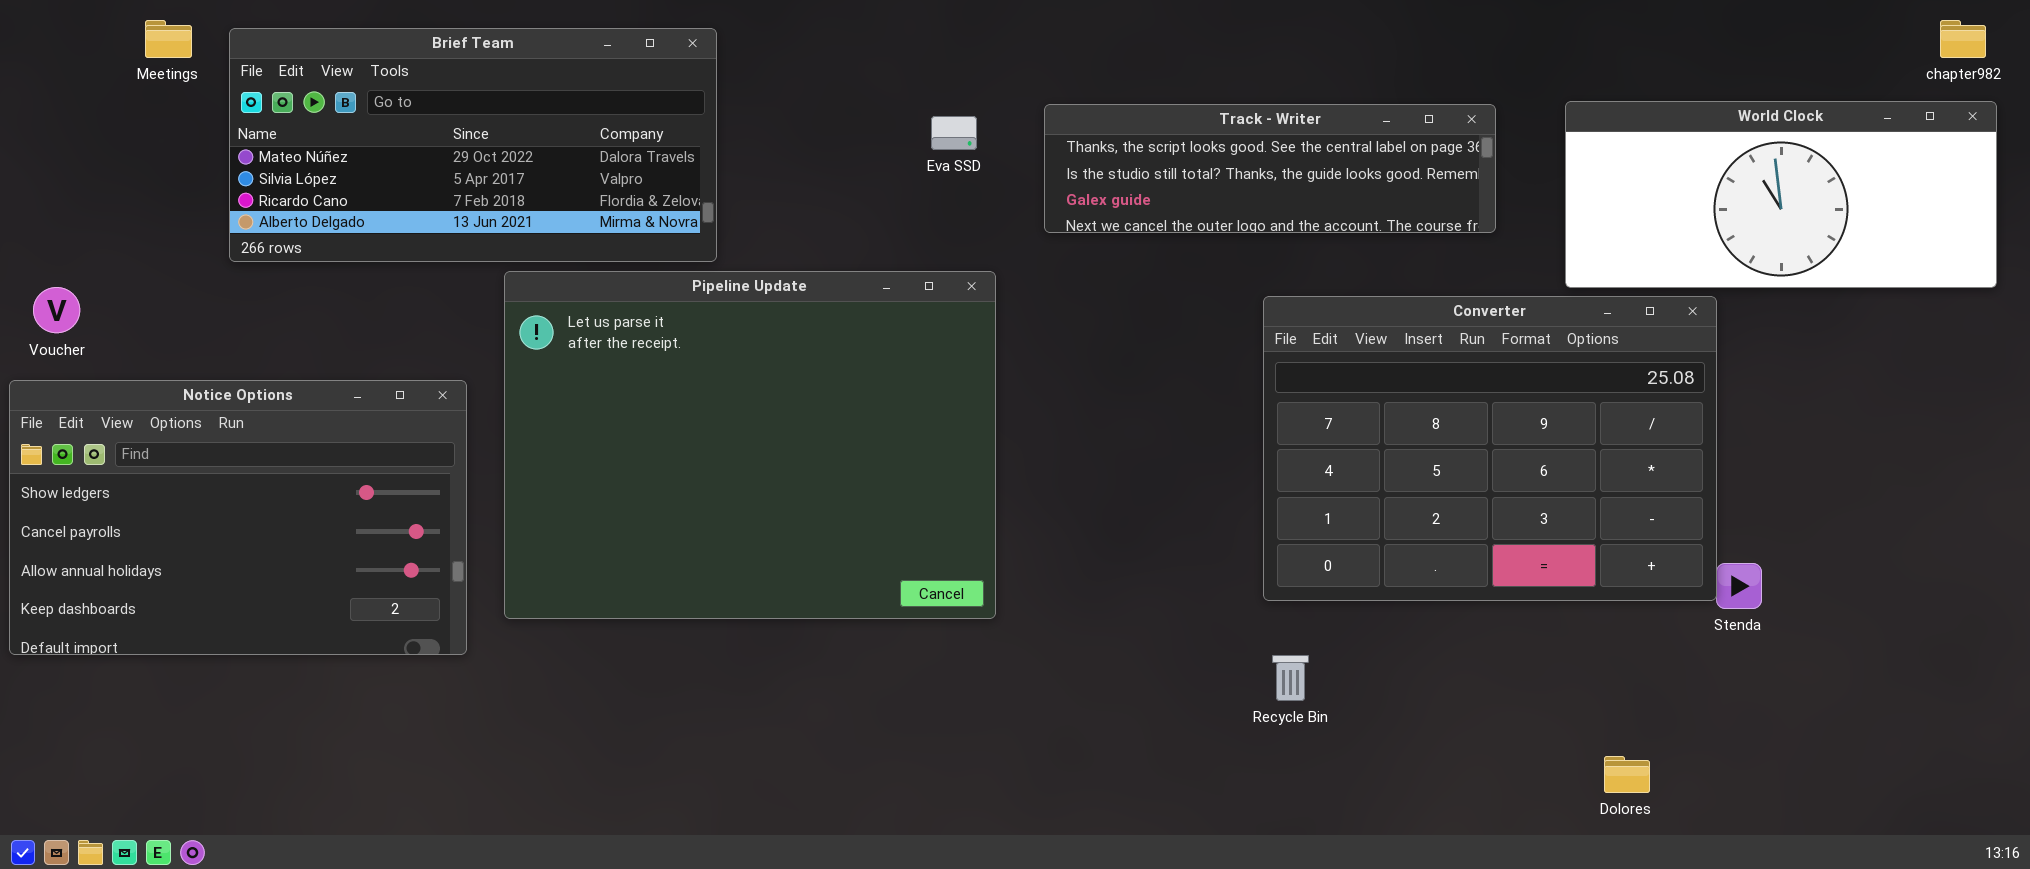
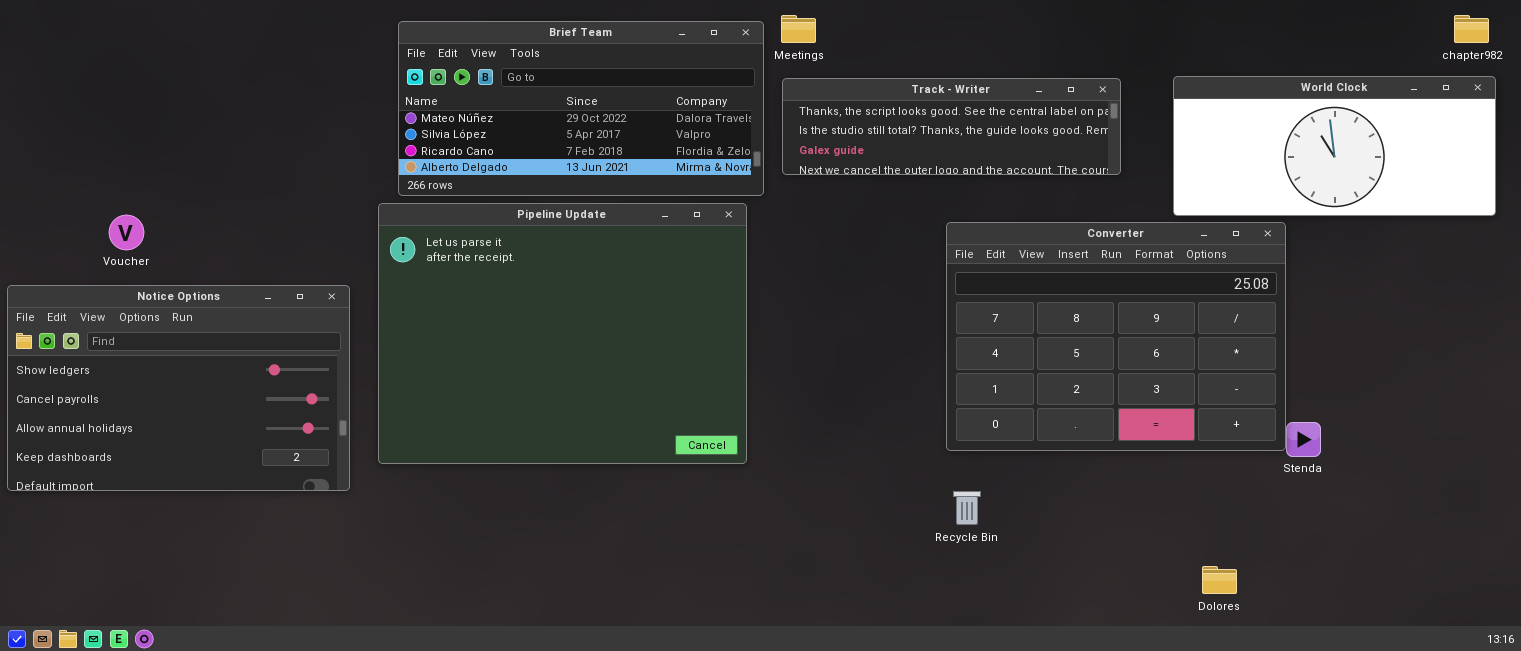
Meetings: [145,20,192,58] -> [781,15,816,43], moved
Brief Team: [229,28,717,262] -> [398,21,764,196], moved
Voucher: [33,287,80,333] -> [109,215,144,250], moved

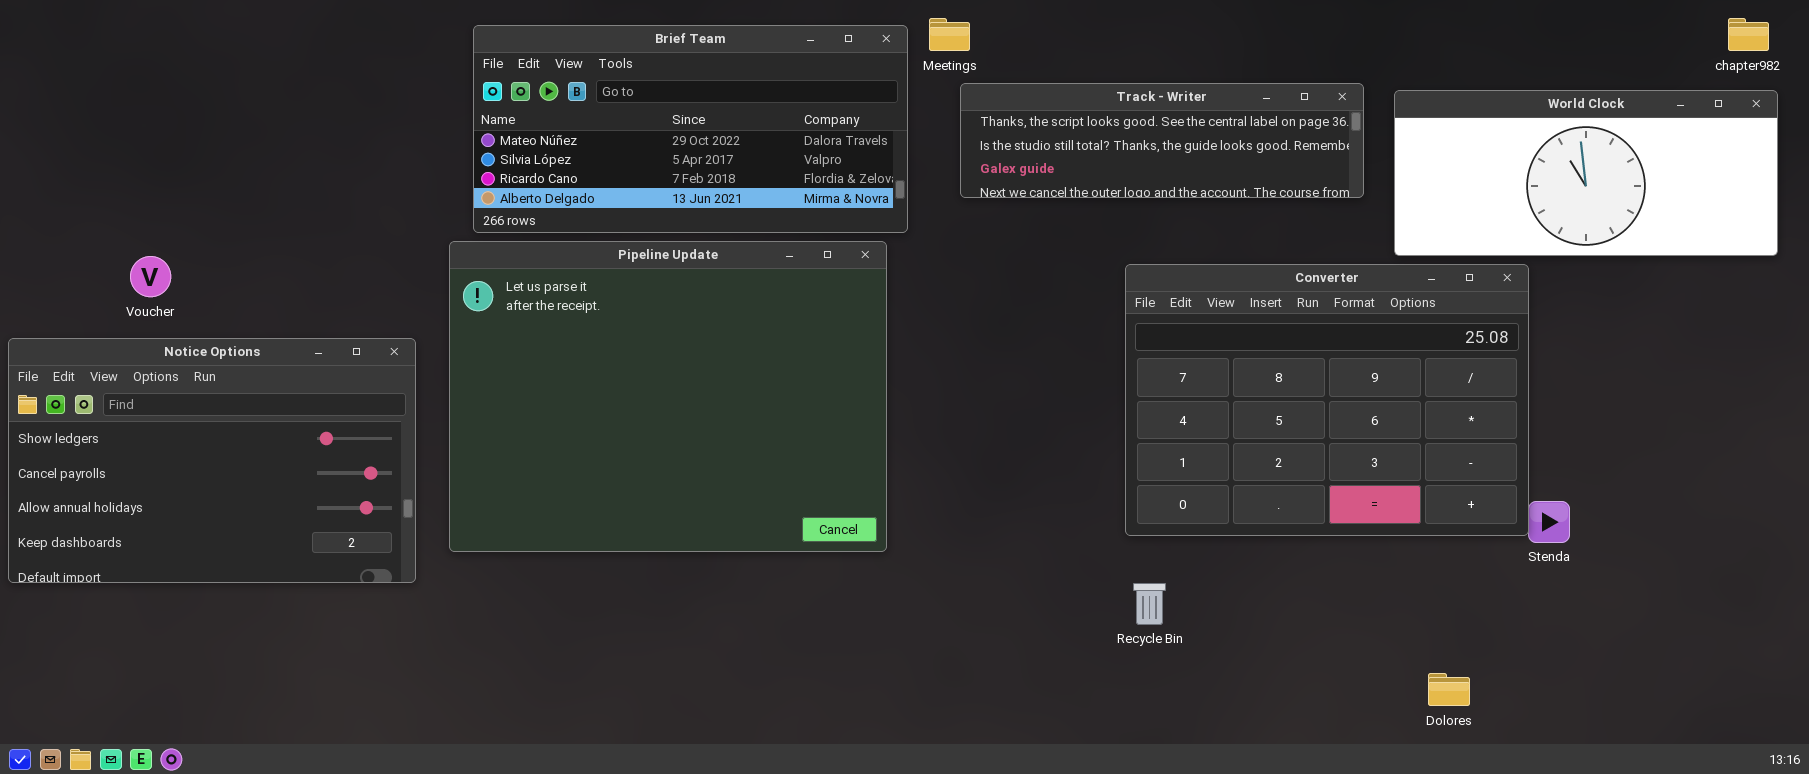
Track - Writer: [782,78,1121,175] -> [960,83,1364,198], moved

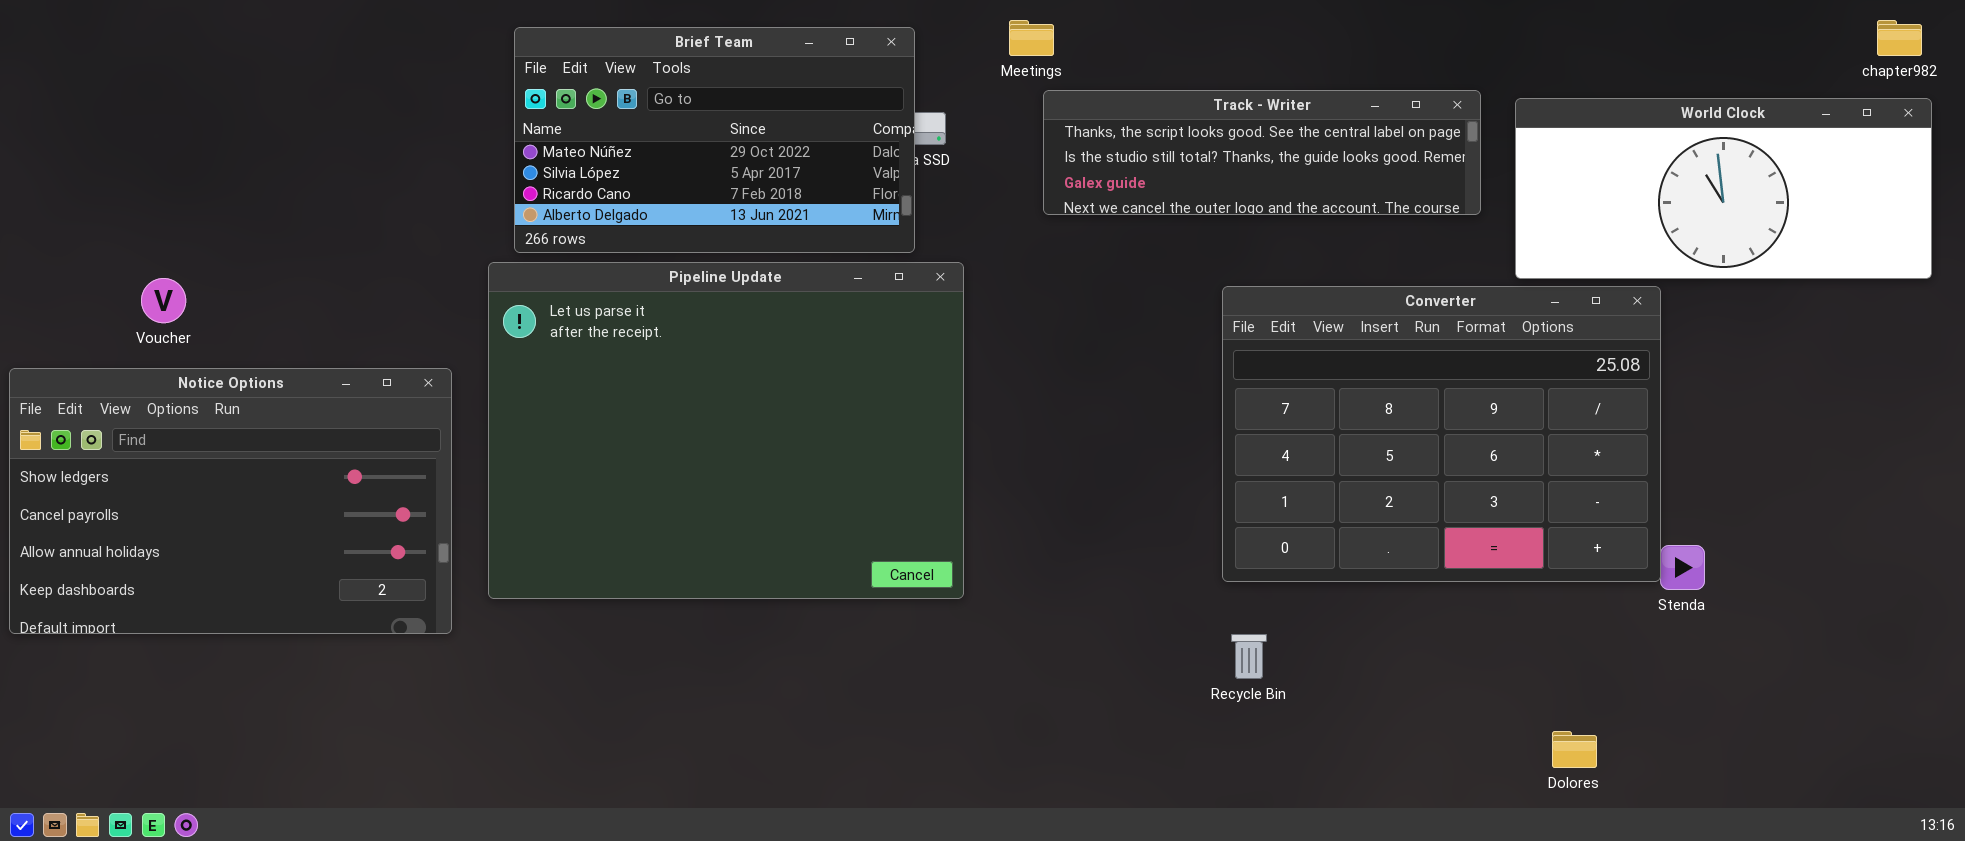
Brief Team: [473,25,908,233] -> [514,27,915,253], resized

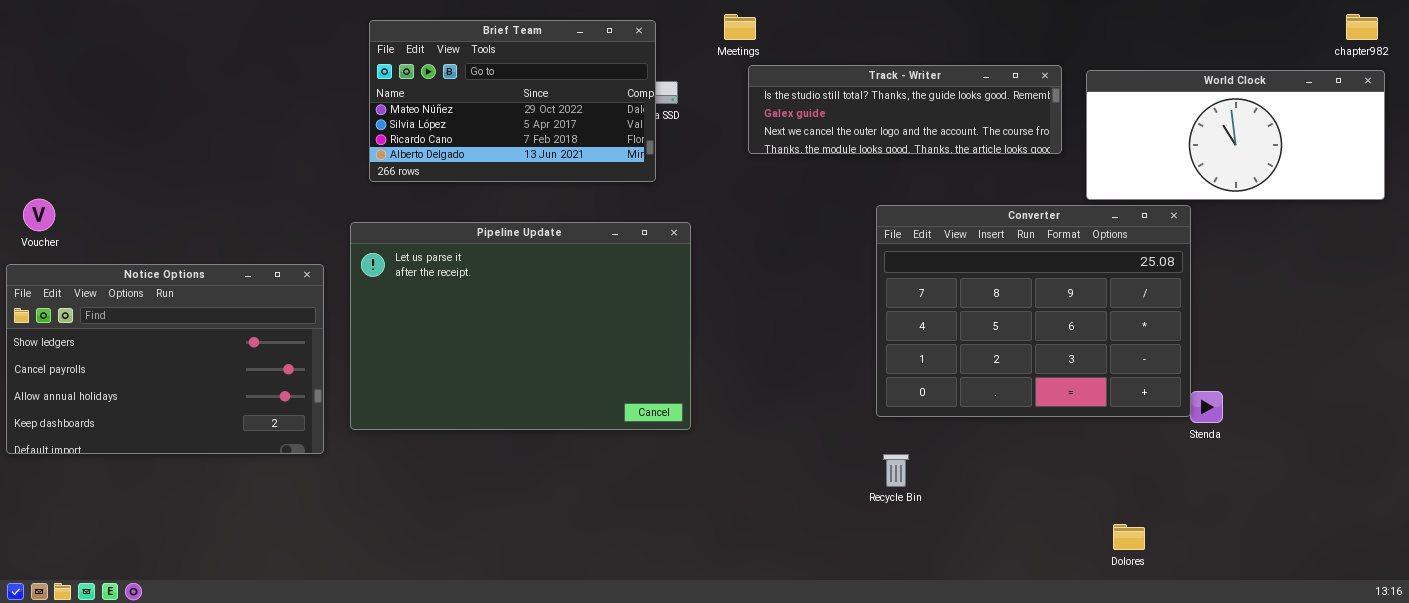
Track - Writer: [1043,90,1481,215] -> [748,65,1062,154], scrolled down 1 row
Pipeline Update: [488,262,964,599] -> [350,222,691,430], resized
Voucher: [141,278,186,323] -> [23,199,55,231], moved

